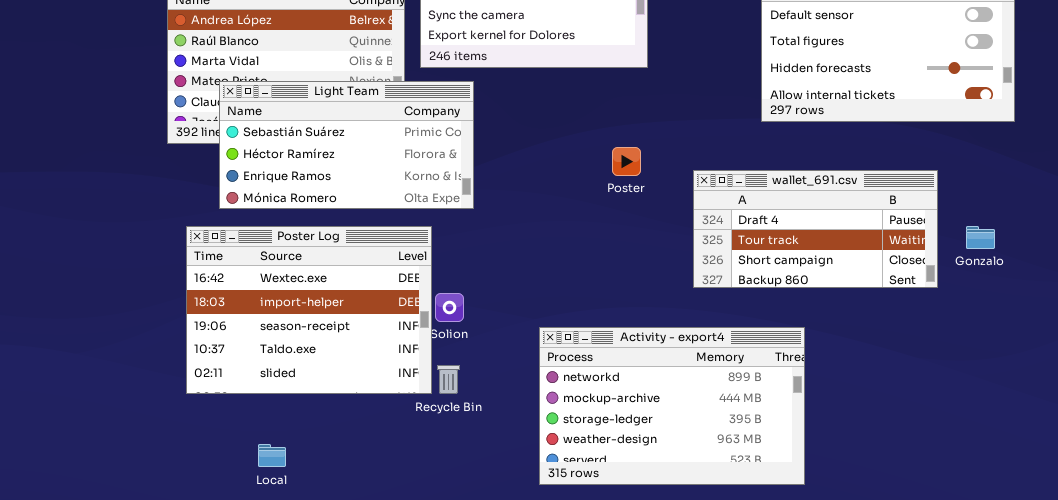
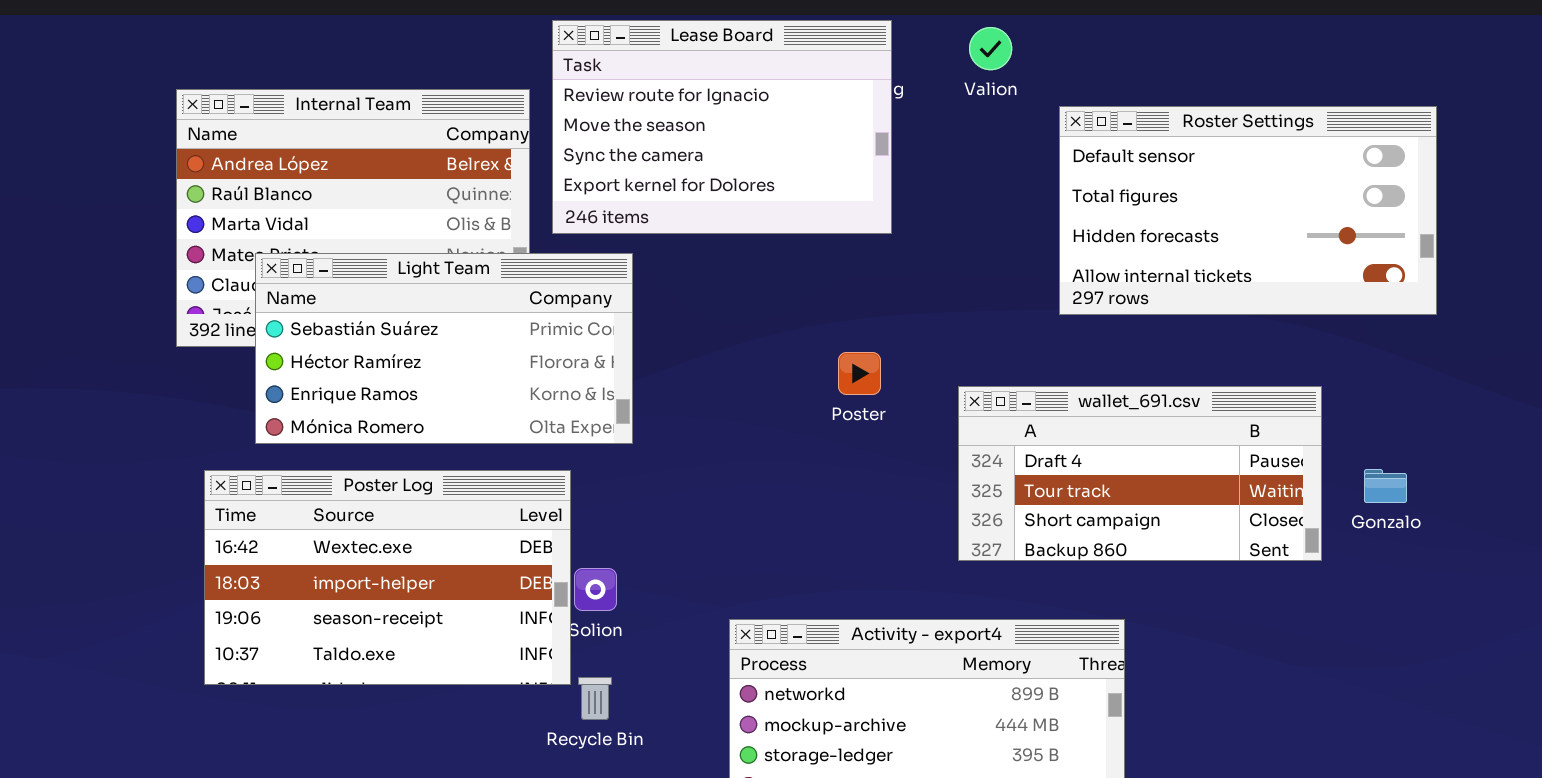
Poster Log: [186,226,432,394] -> [204,470,571,685], resized

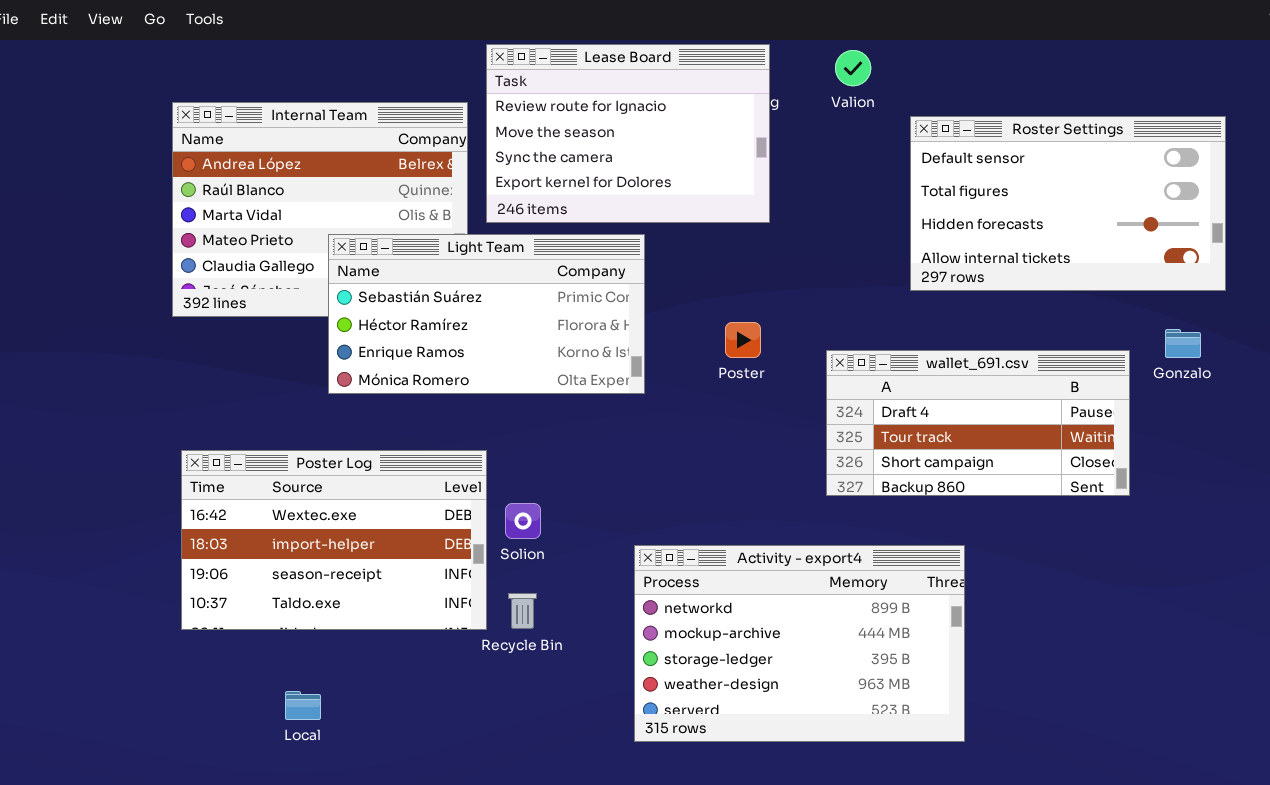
Light Team: [255,253,633,444] -> [328,234,645,394], moved
Gonzalo: [1364,469,1407,503] -> [1165,329,1201,358], moved
Poster Log: [204,470,571,685] -> [181,450,487,630], moved

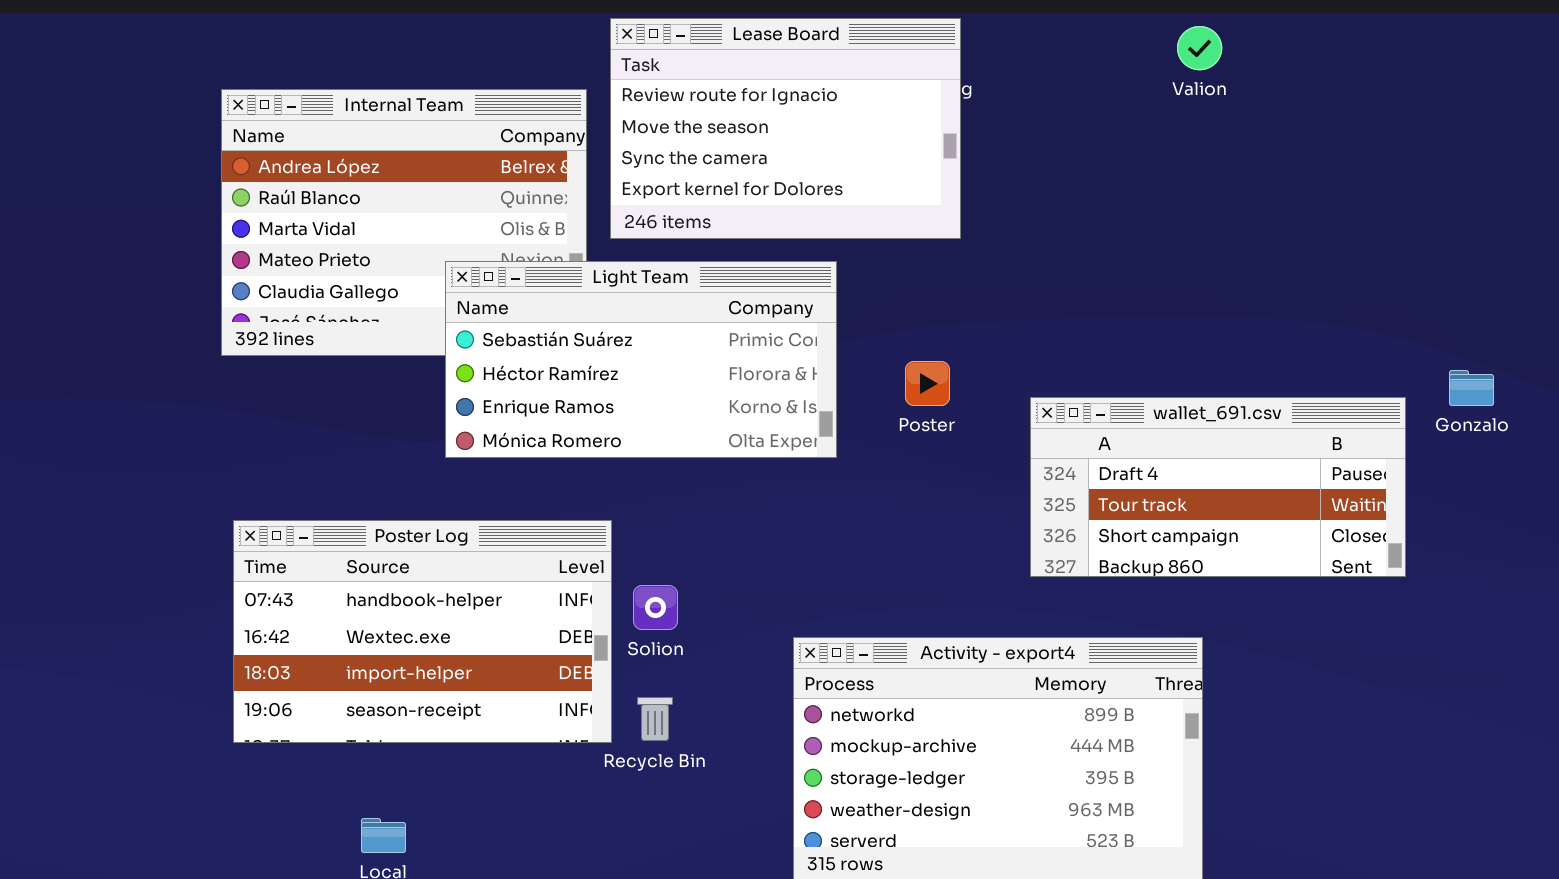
Valion: [835,50,871,86] -> [1177,26,1222,70], moved
Roster Settings: [910,116,1226,291] -> none, closed
Light Team: [328,234,645,394] -> [445,261,837,458], moved
Poster Log: [181,450,487,630] -> [233,520,612,743], scrolled up 1 row

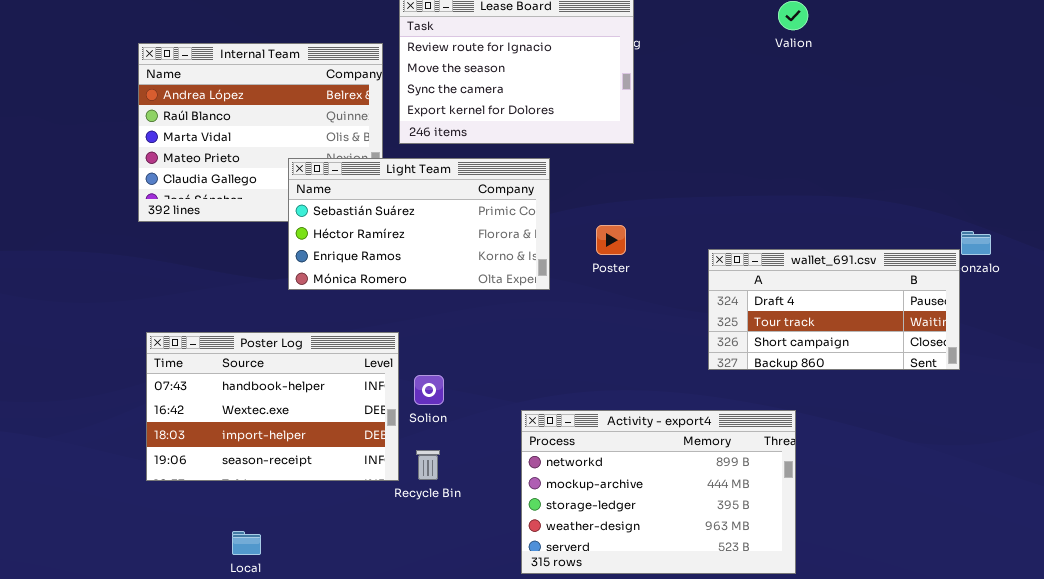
wallet_691.csv: [1030,397,1406,577] -> [708,249,960,370], moved

